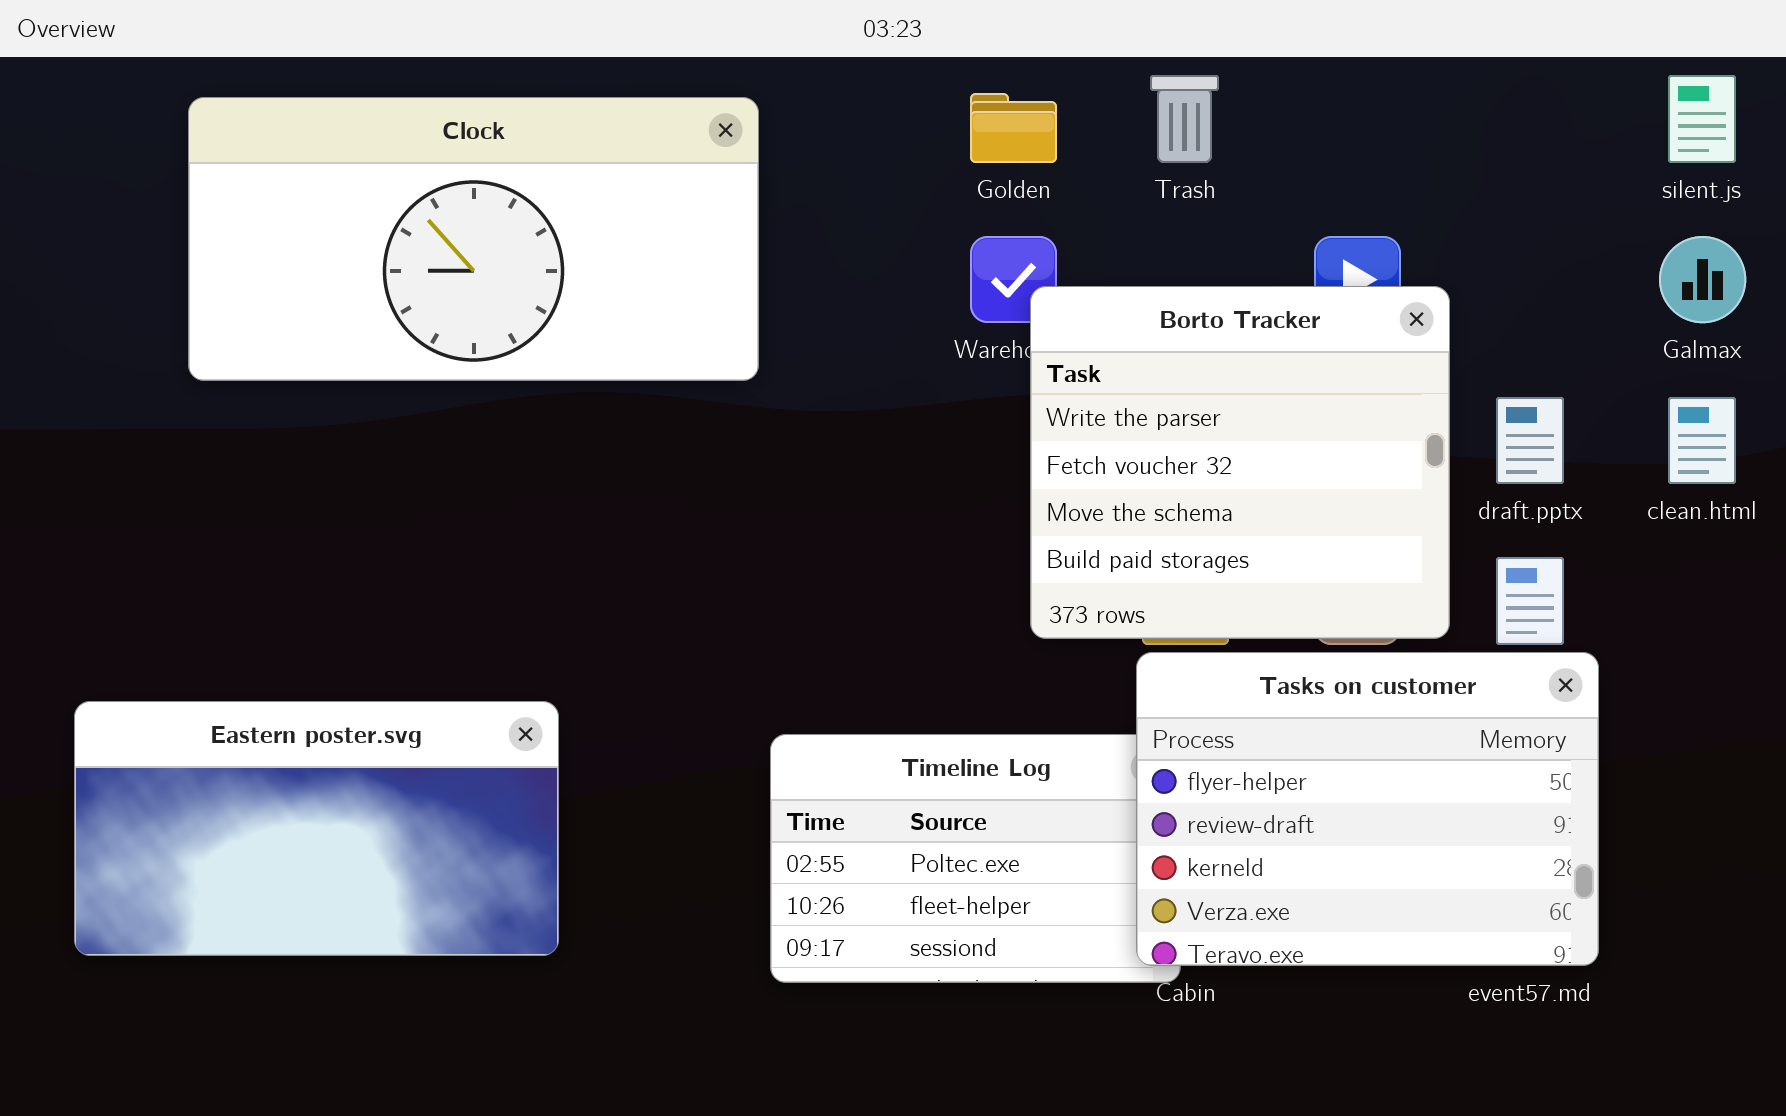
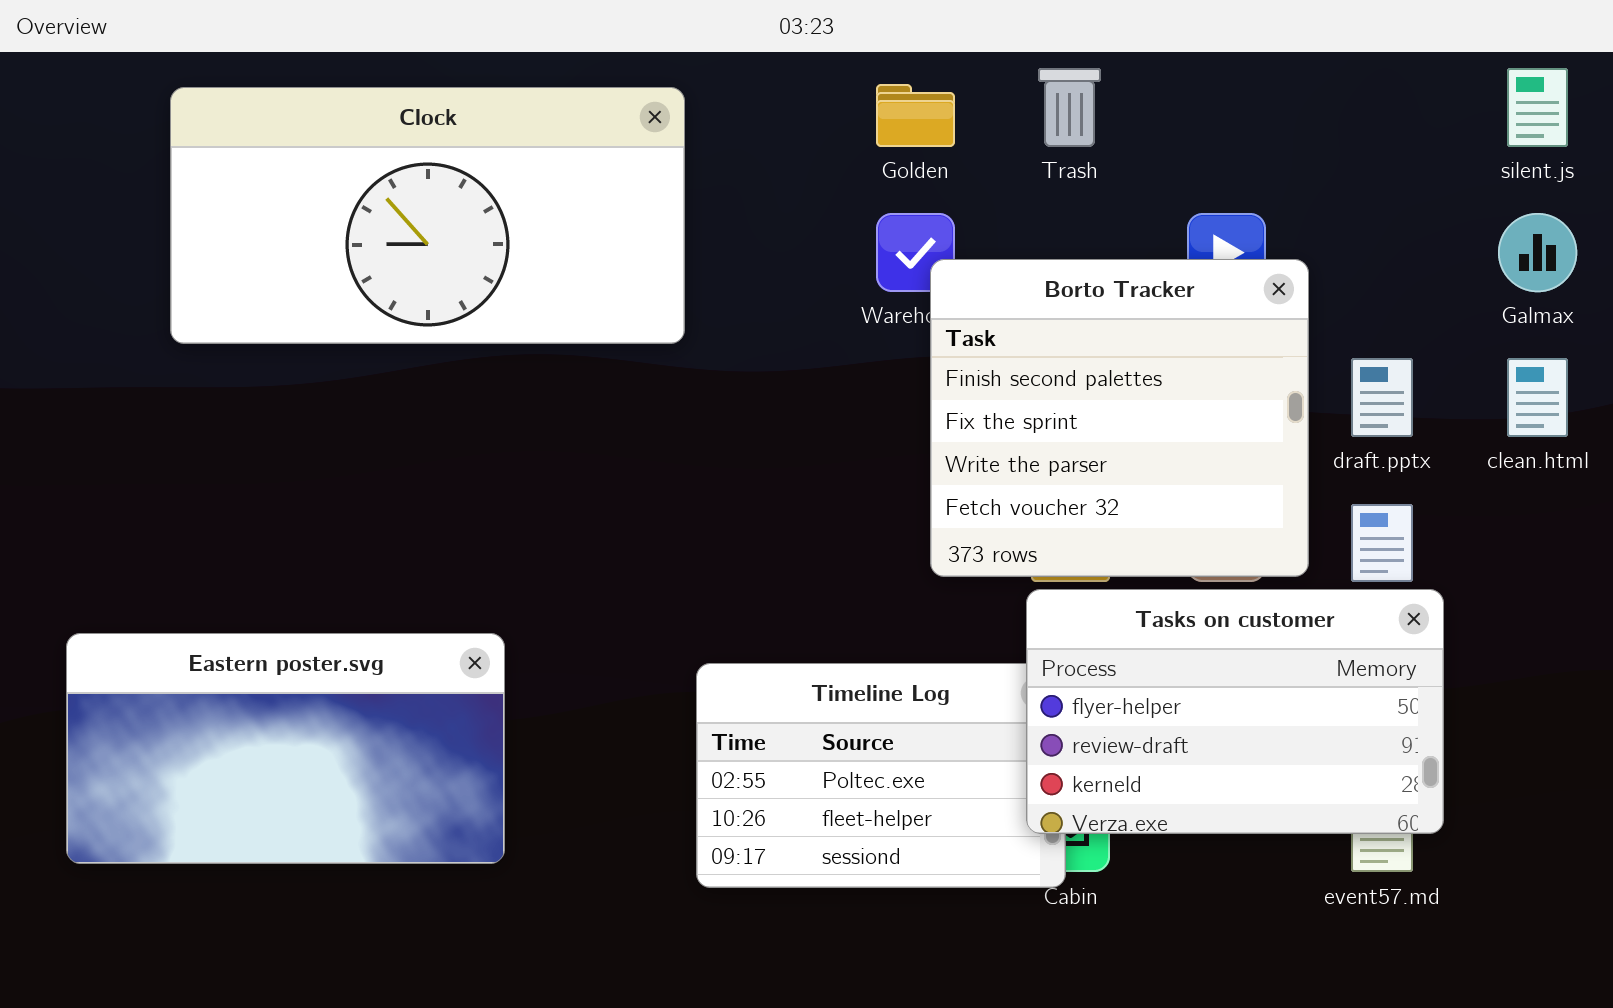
Borto Tracker: [1030,286,1450,639] -> [930,259,1309,577], scrolled up 2 rows
Tasks on customer: [1136,652,1599,966] -> [1026,589,1444,834], resized

